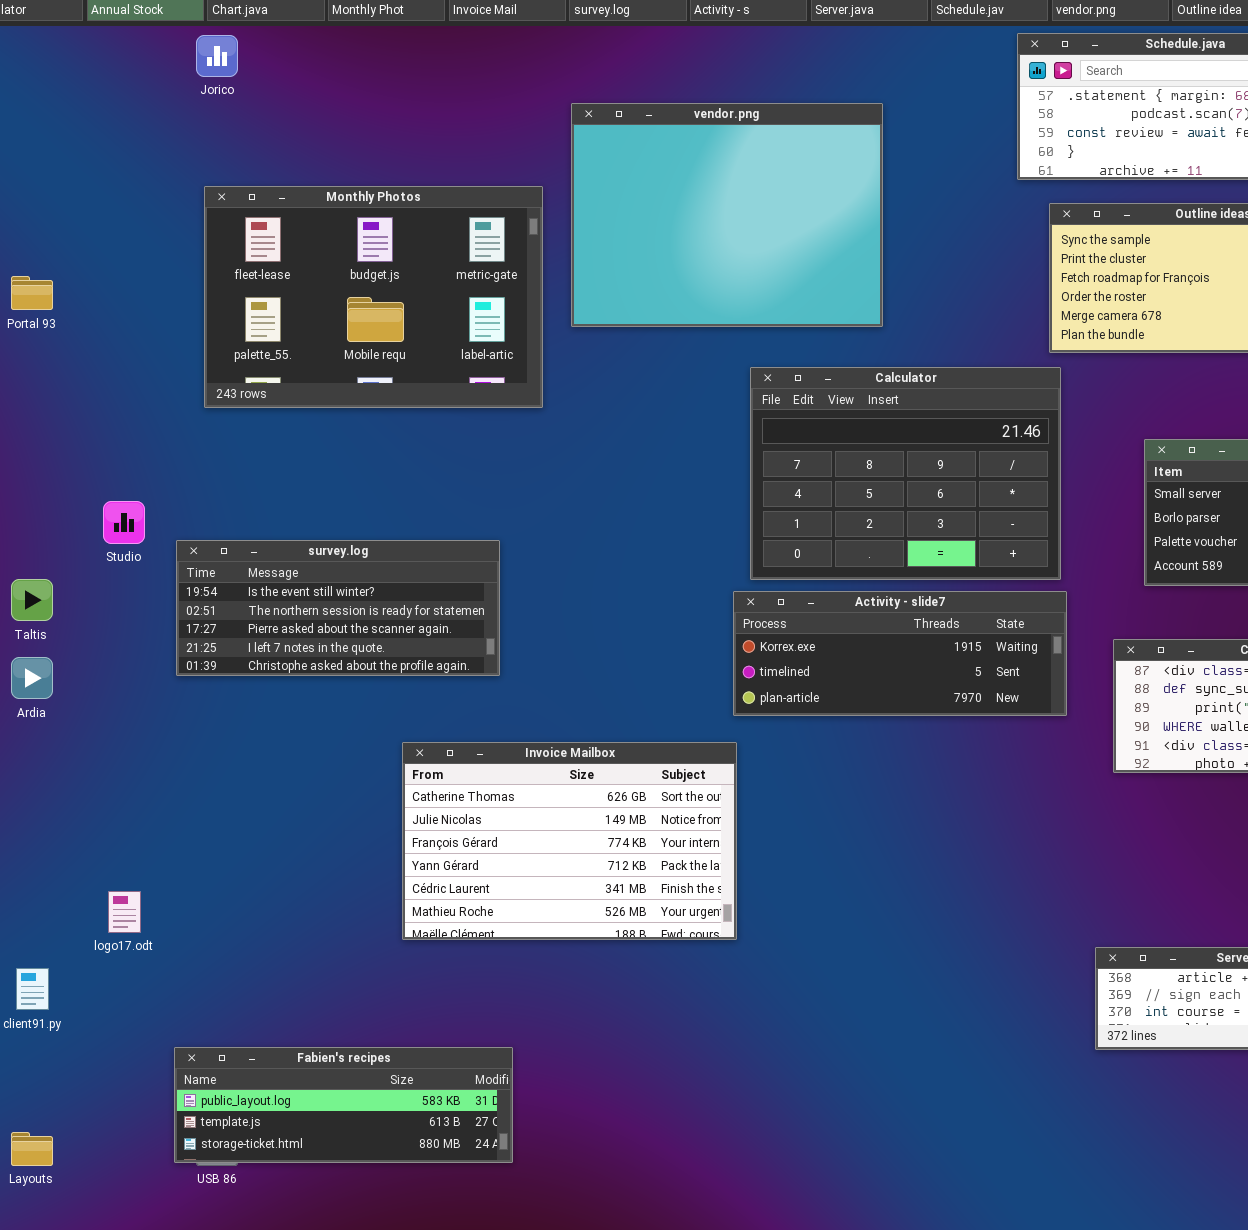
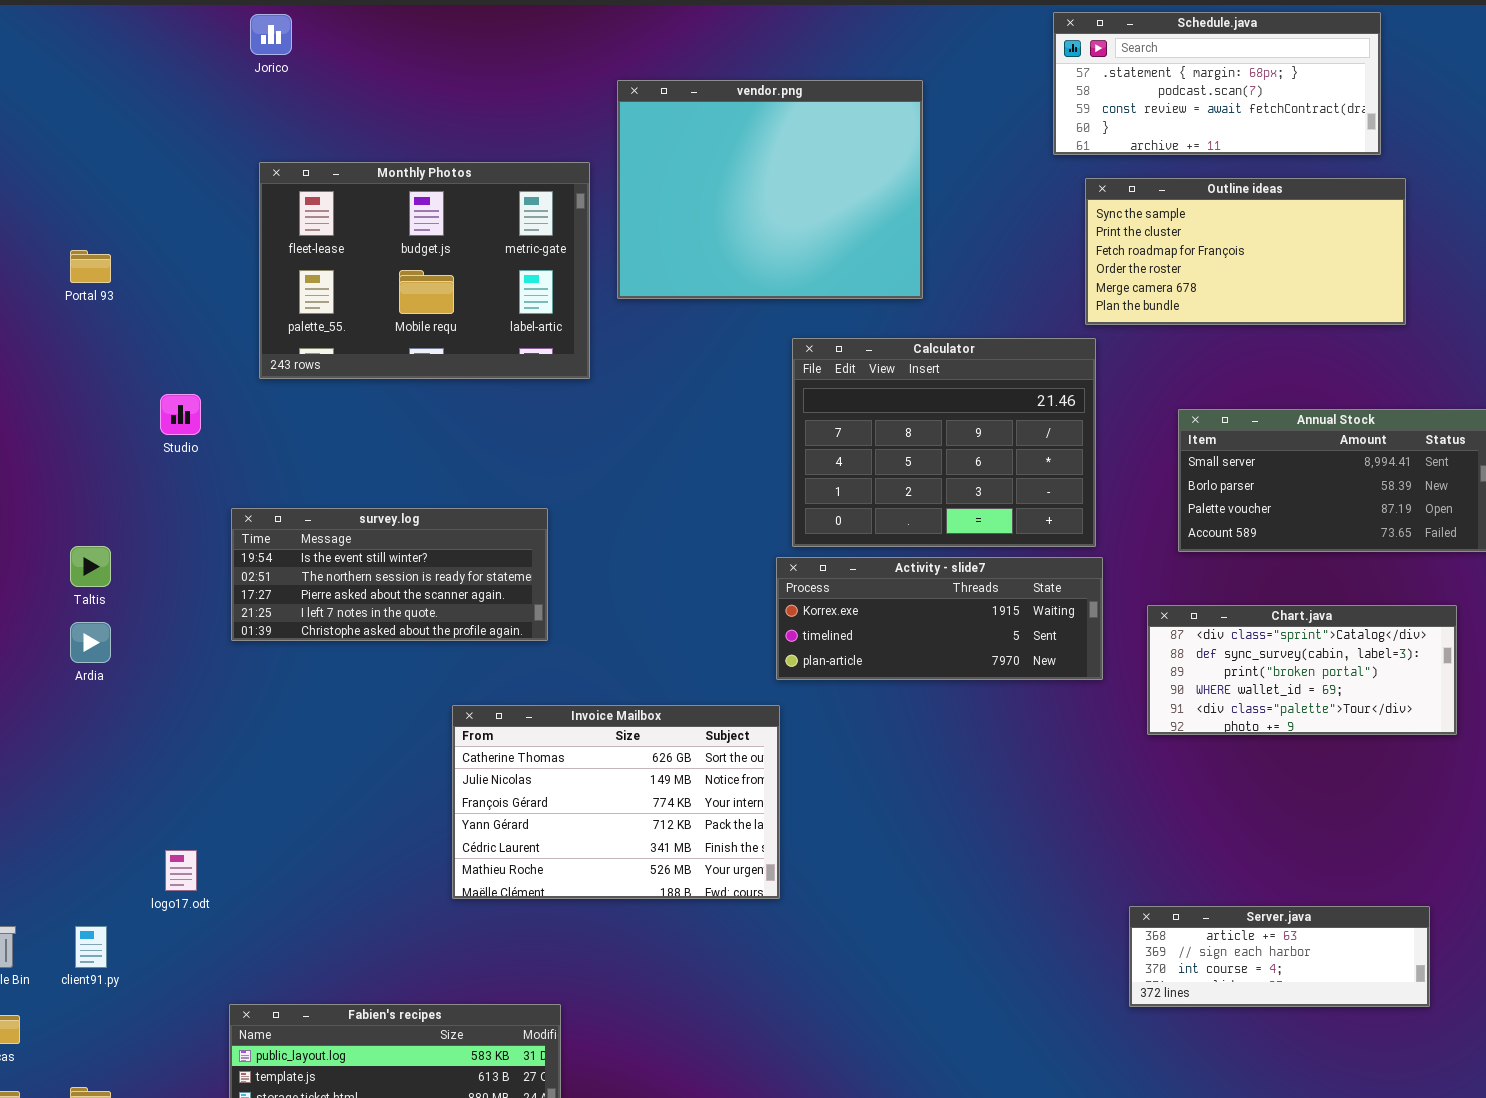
Studio: [103,501,145,544] -> [160,394,201,435], moved

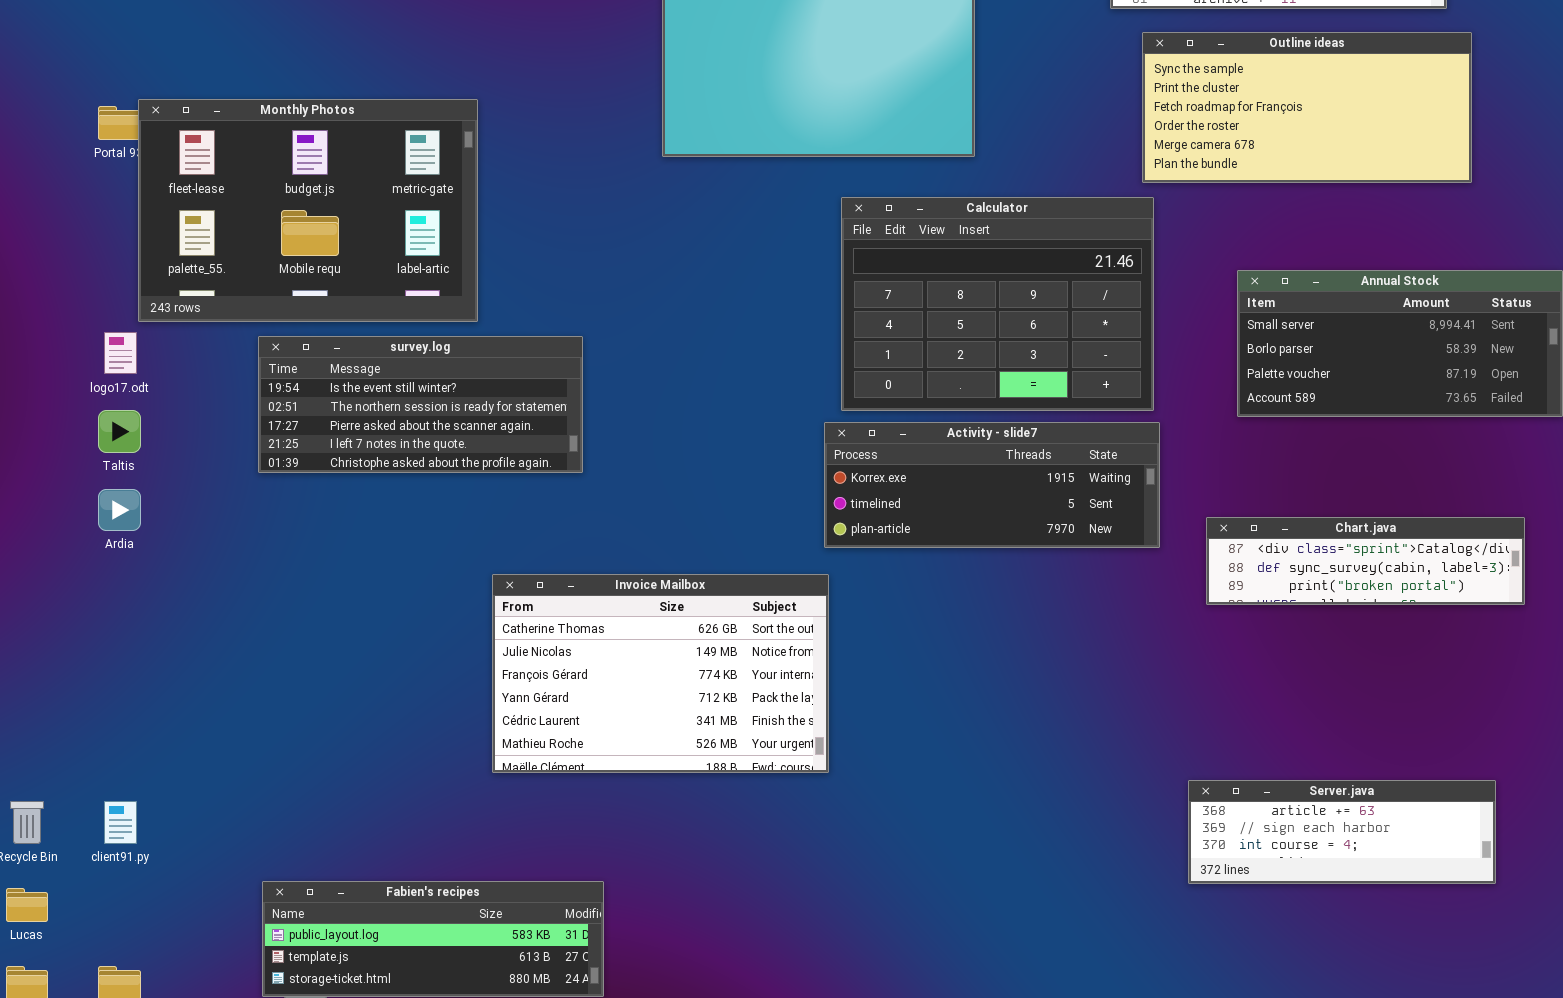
Monthly Photos: [259,162,590,379] -> [138,99,478,322], moved
survey.log: [231,508,548,641] -> [258,336,583,473], moved
Chart.java: [1147,605,1457,735] -> [1206,517,1525,605], resized
logo17.odt: [165,850,197,891] -> [104,332,137,374], moved

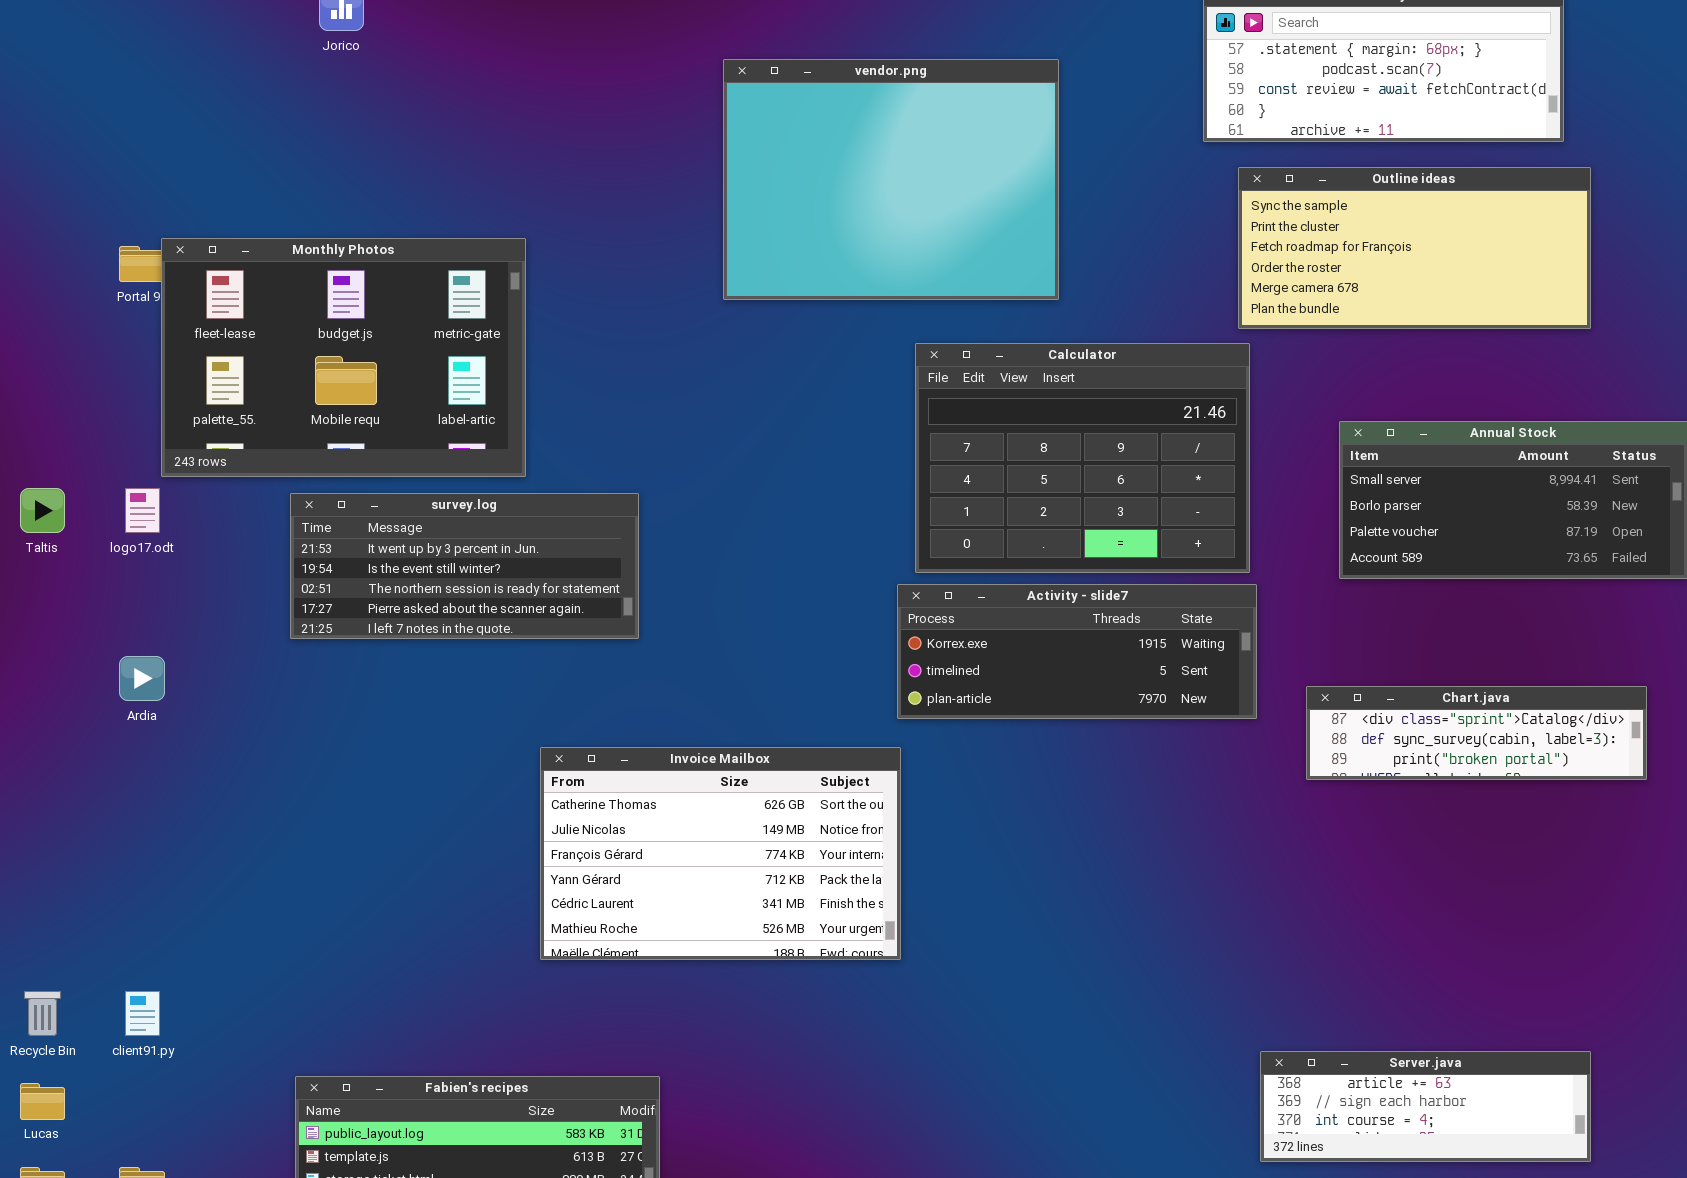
survey.log: [258,336,583,473] -> [290,493,639,639], scrolled up 1 row
Taltis: [98,410,141,453] -> [20,488,65,533], moved
Server.java: [1188,780,1496,884] -> [1260,1051,1591,1162], moved

